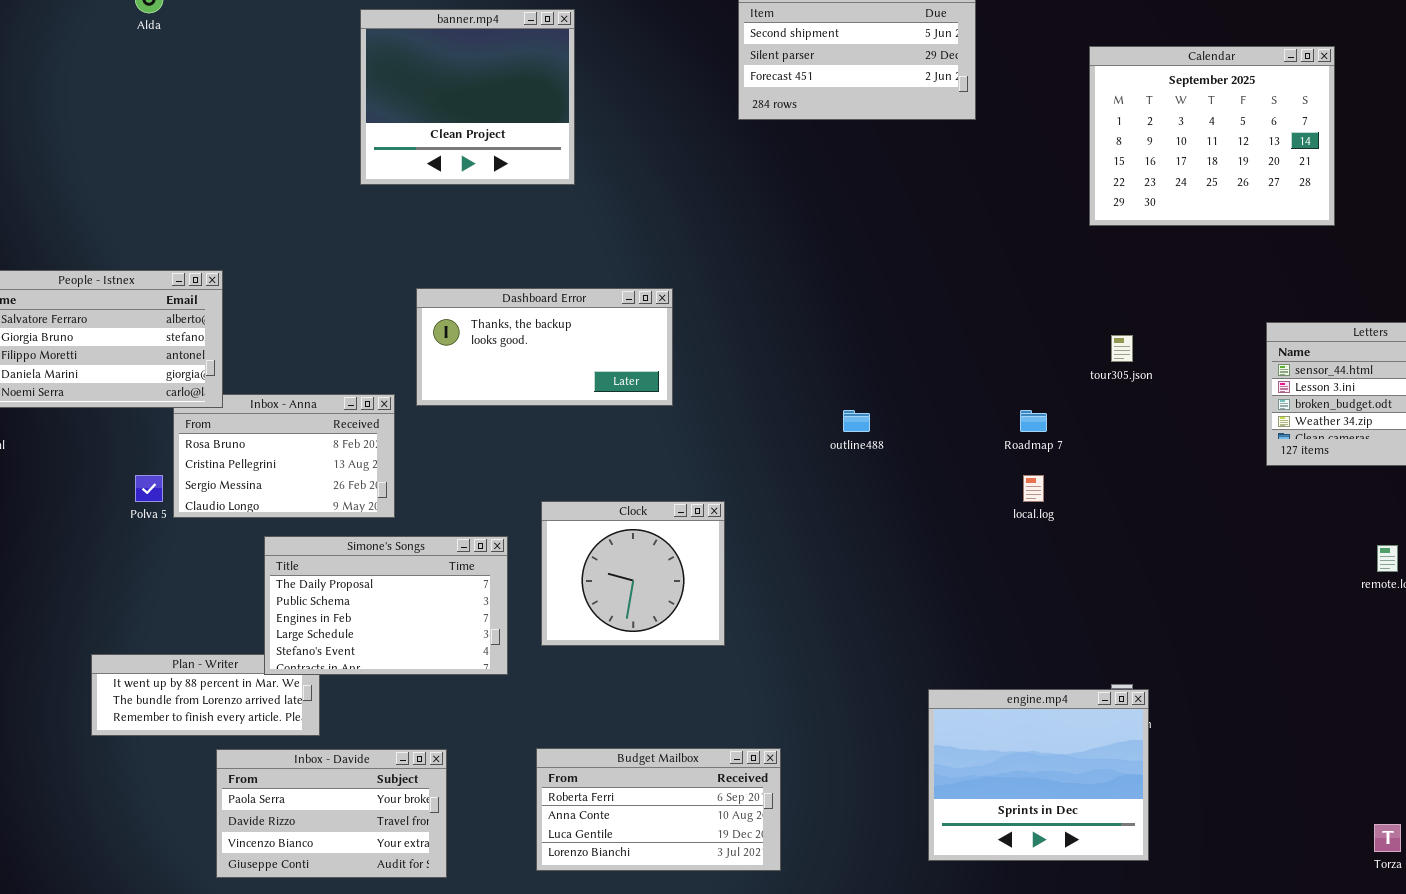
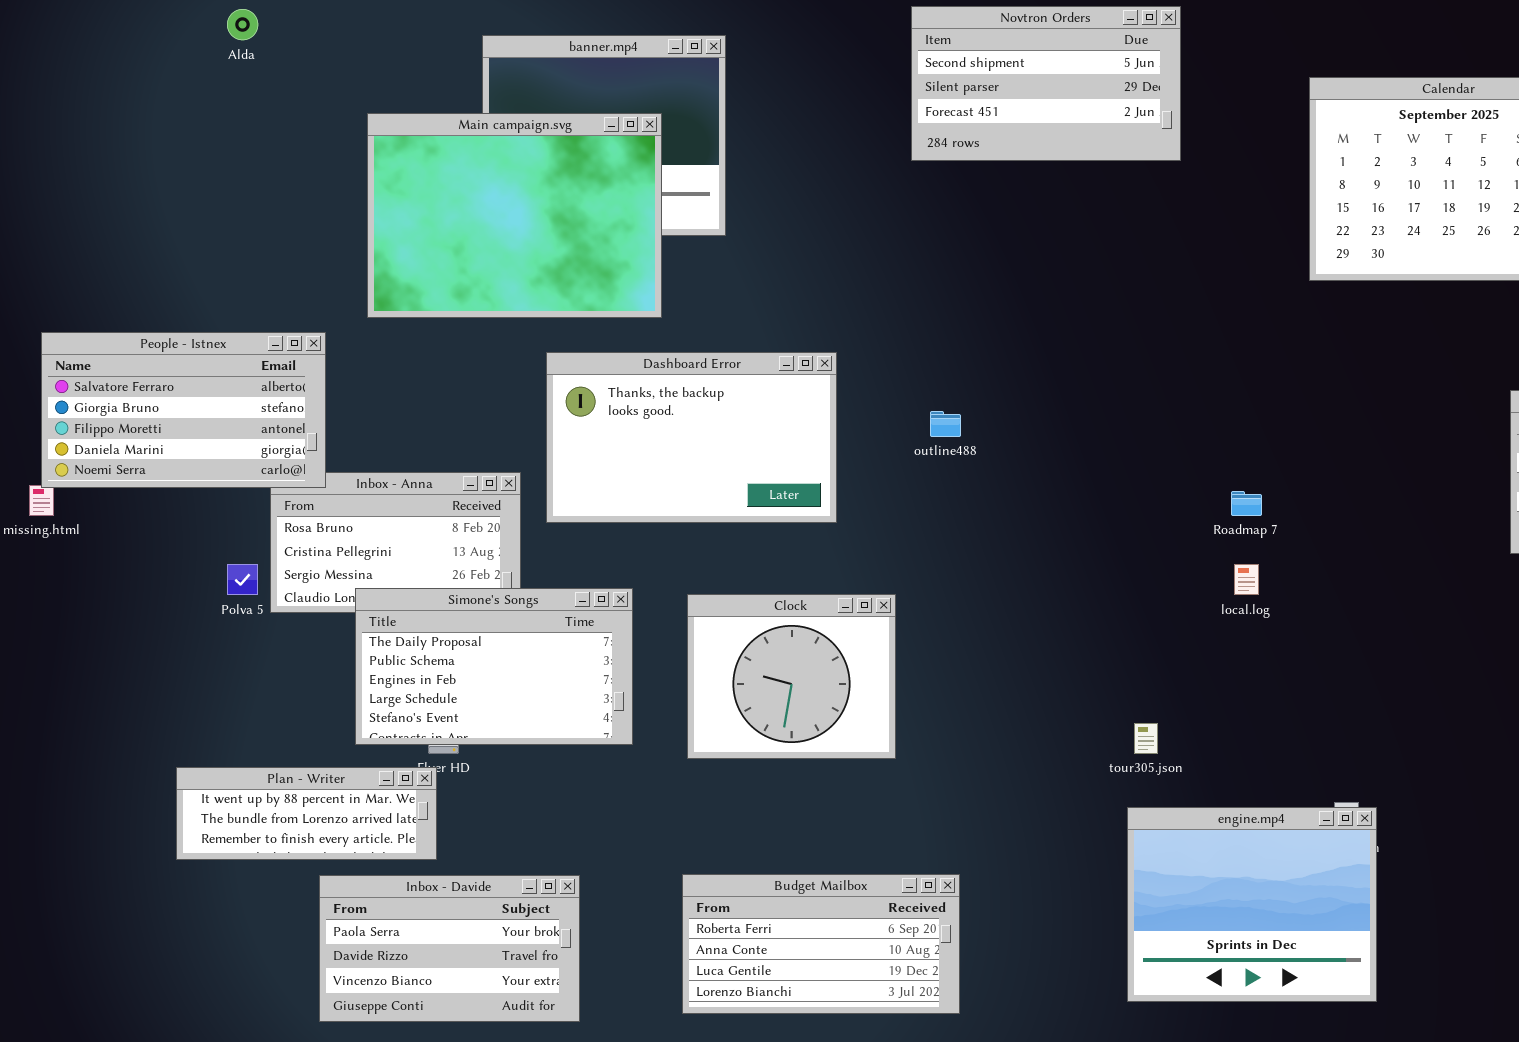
Main campaign.svg: none -> [367,113,662,318], opened
Dashboard Error: [416,288,673,406] -> [546,352,837,523], resized
tour305.json: [1111,335,1133,362] -> [1134,723,1158,754], moved
outline488: [843,410,870,432] -> [930,411,961,437], moved
Simone's Songs: [264,536,508,675] -> [355,588,633,745], moved

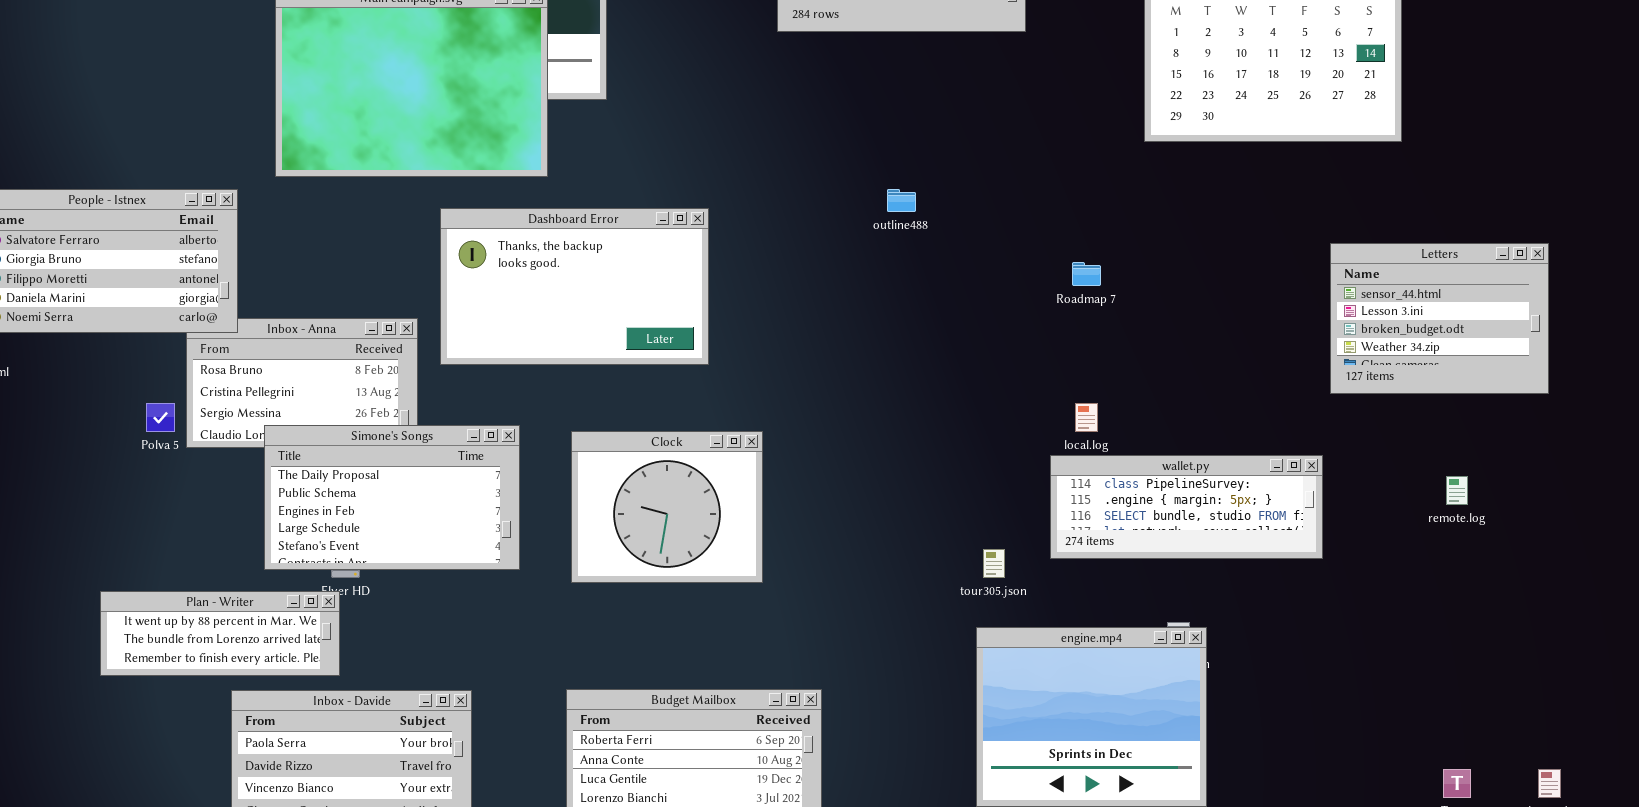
outline488: [930,411,961,437] -> [887,189,916,212], moved
Roadmap 7: [1231,491,1262,516] -> [1072,262,1101,286], moved
wallet.py: none -> [1050,455,1323,559], opened

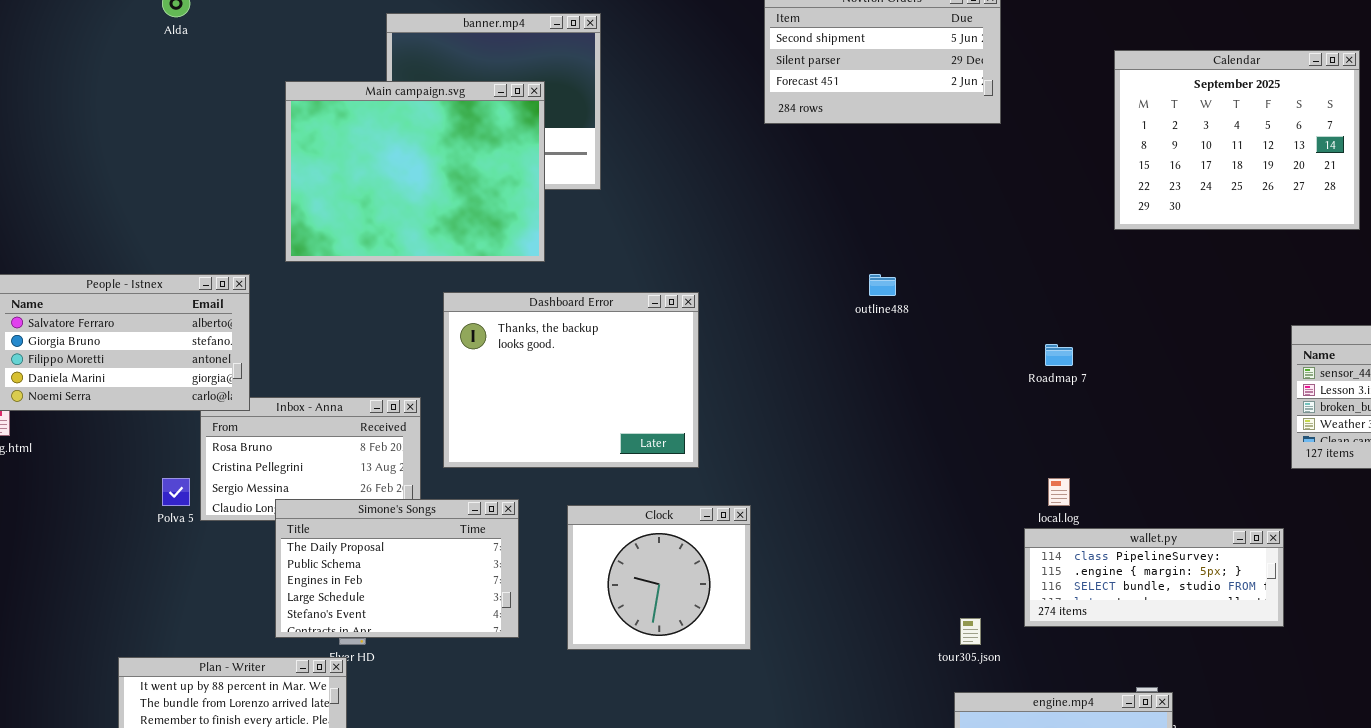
Dashboard Error: [440,208,709,365] -> [443,292,699,468], resized

